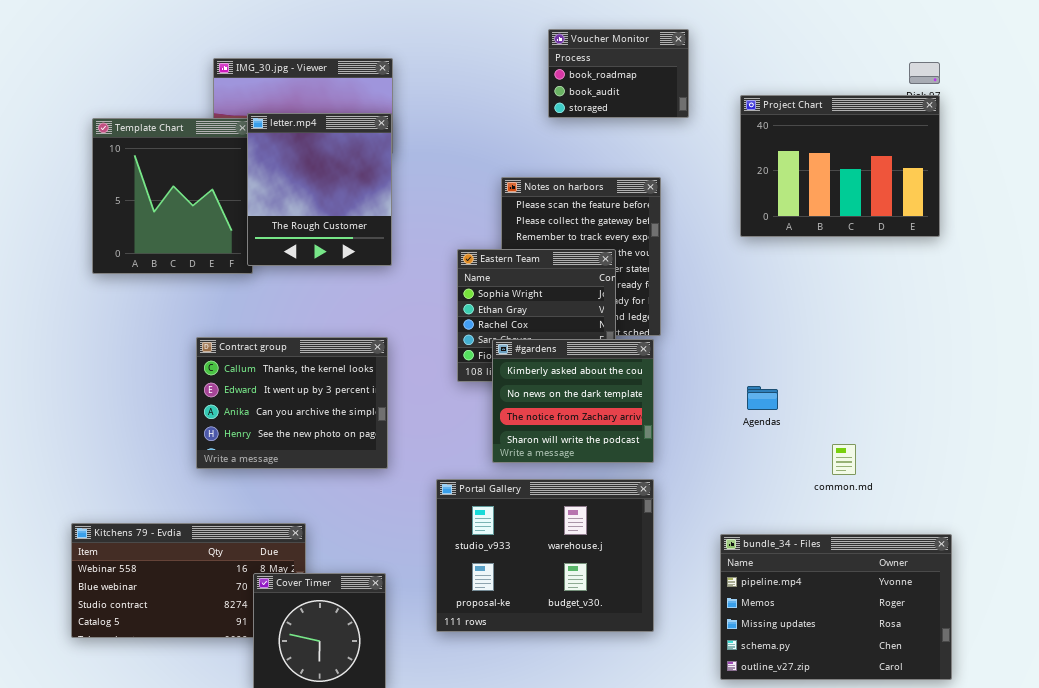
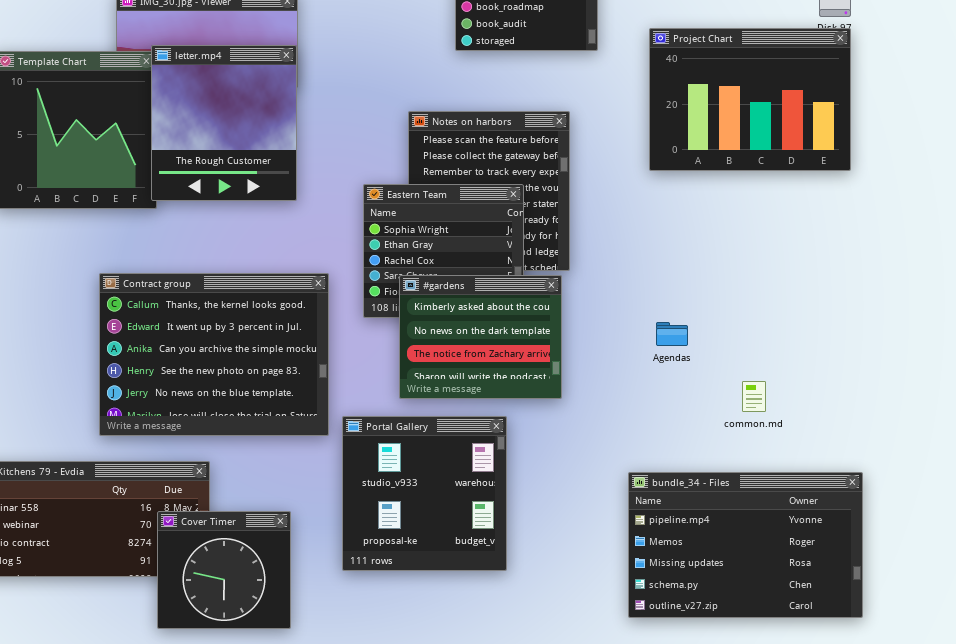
Contract group: [196,337,388,469] -> [99,273,329,436], resized
Portal Gallery: [436,479,654,632] -> [342,416,507,571], resized

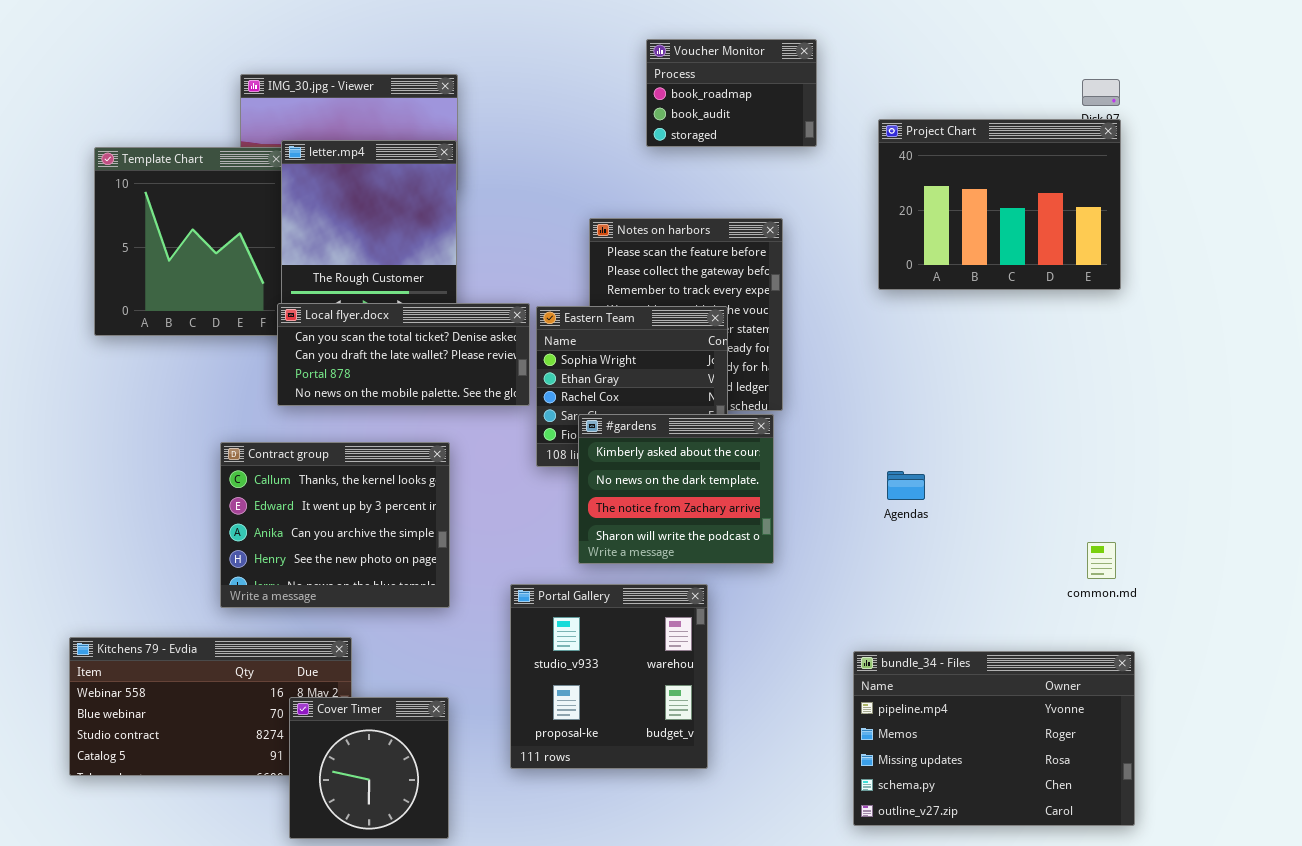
Local flyer.docx: none -> [277,303,530,406], opened
Contract group: [99,273,329,436] -> [220,442,450,608], resized
common.md: [742,381,766,412] -> [1087,542,1116,579], moved

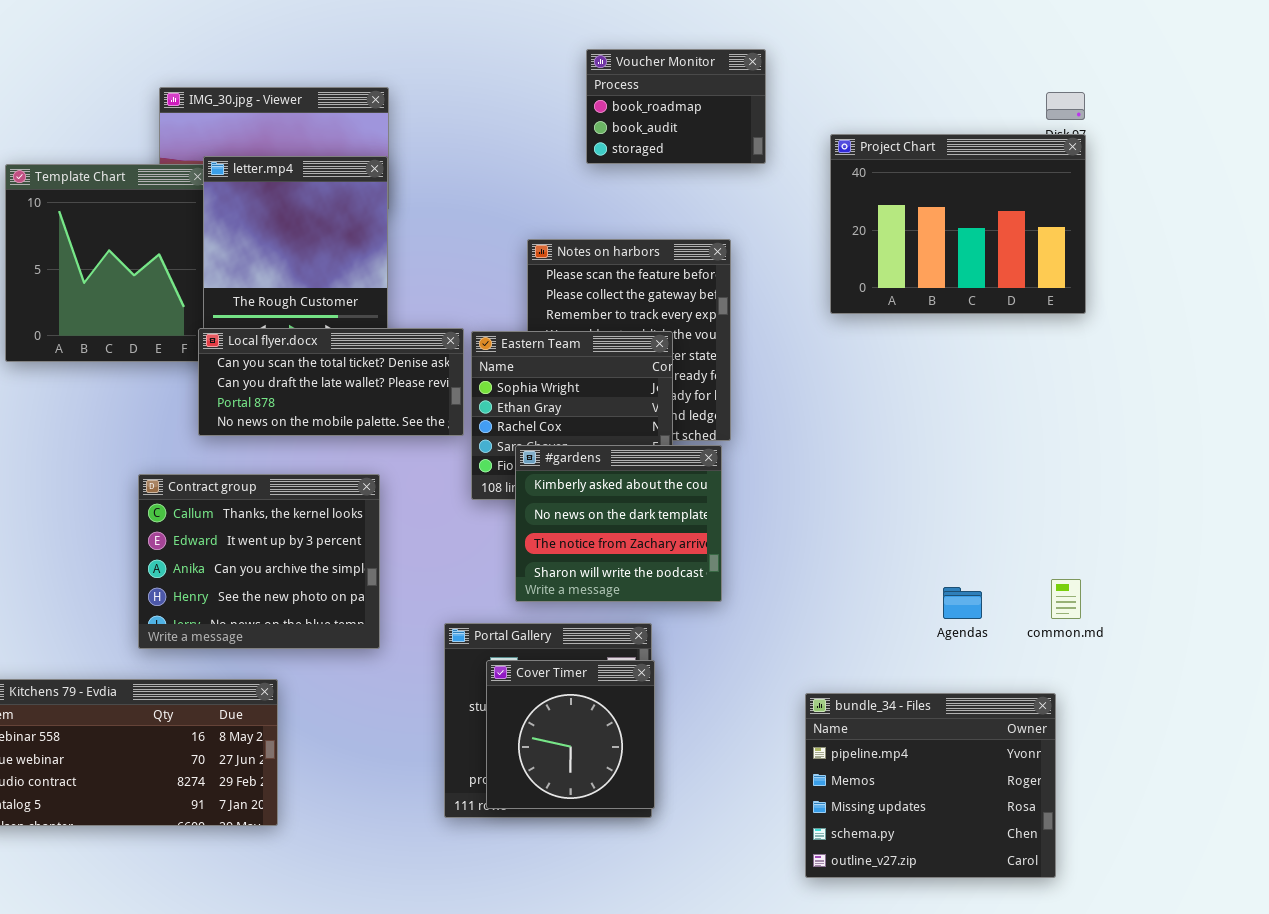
Agendas: [887,471,925,500] -> [943,587,982,619], moved
bundle_34 - Files: [853,651,1135,826] -> [805,693,1056,878], resized
Cover Timer: [289,697,449,839] -> [486,660,655,809], moved

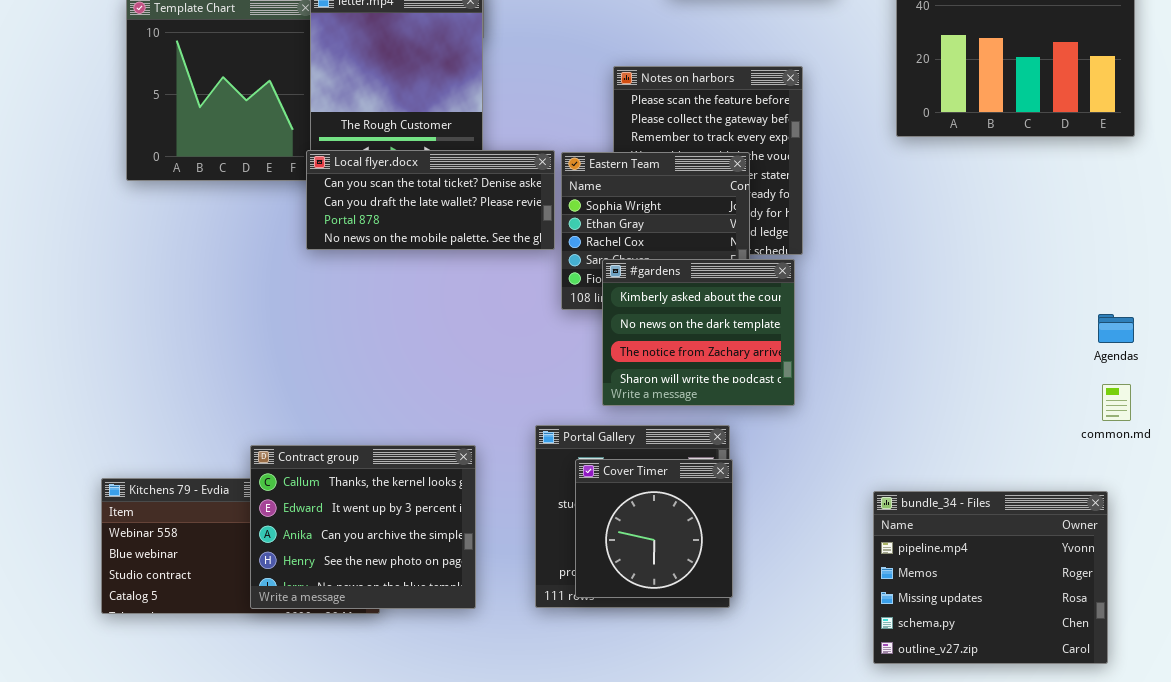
Contract group: [138,474,380,649] -> [250,445,476,609], moved
Agendas: [943,587,982,619] -> [1098,314,1134,343], moved

